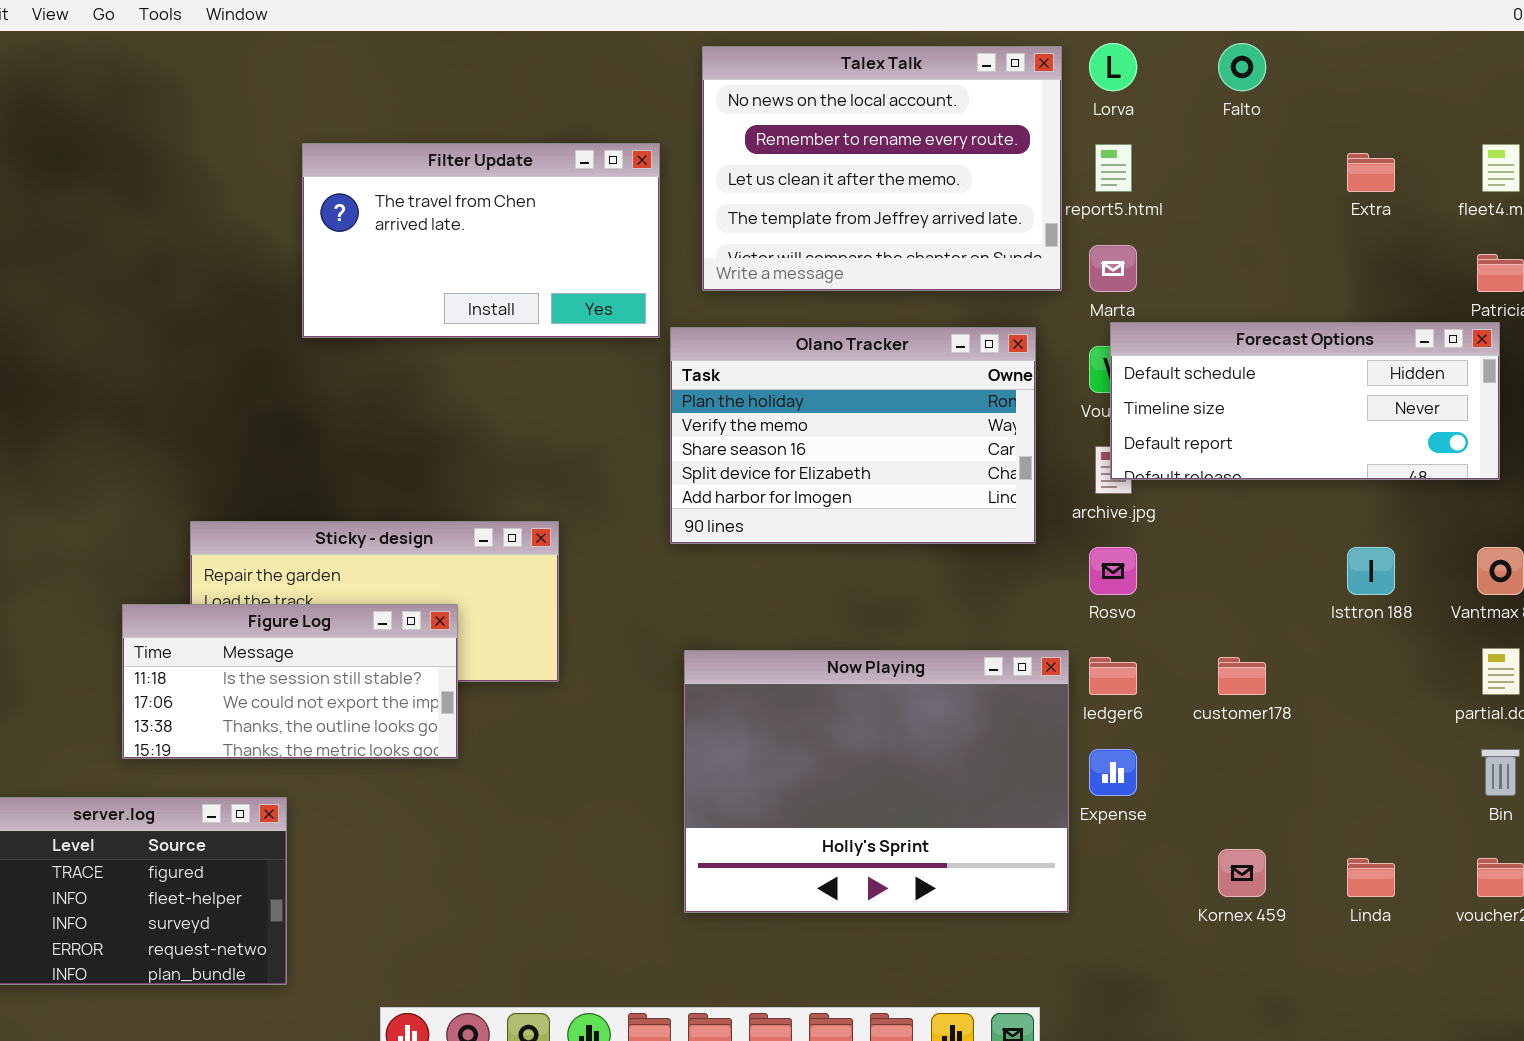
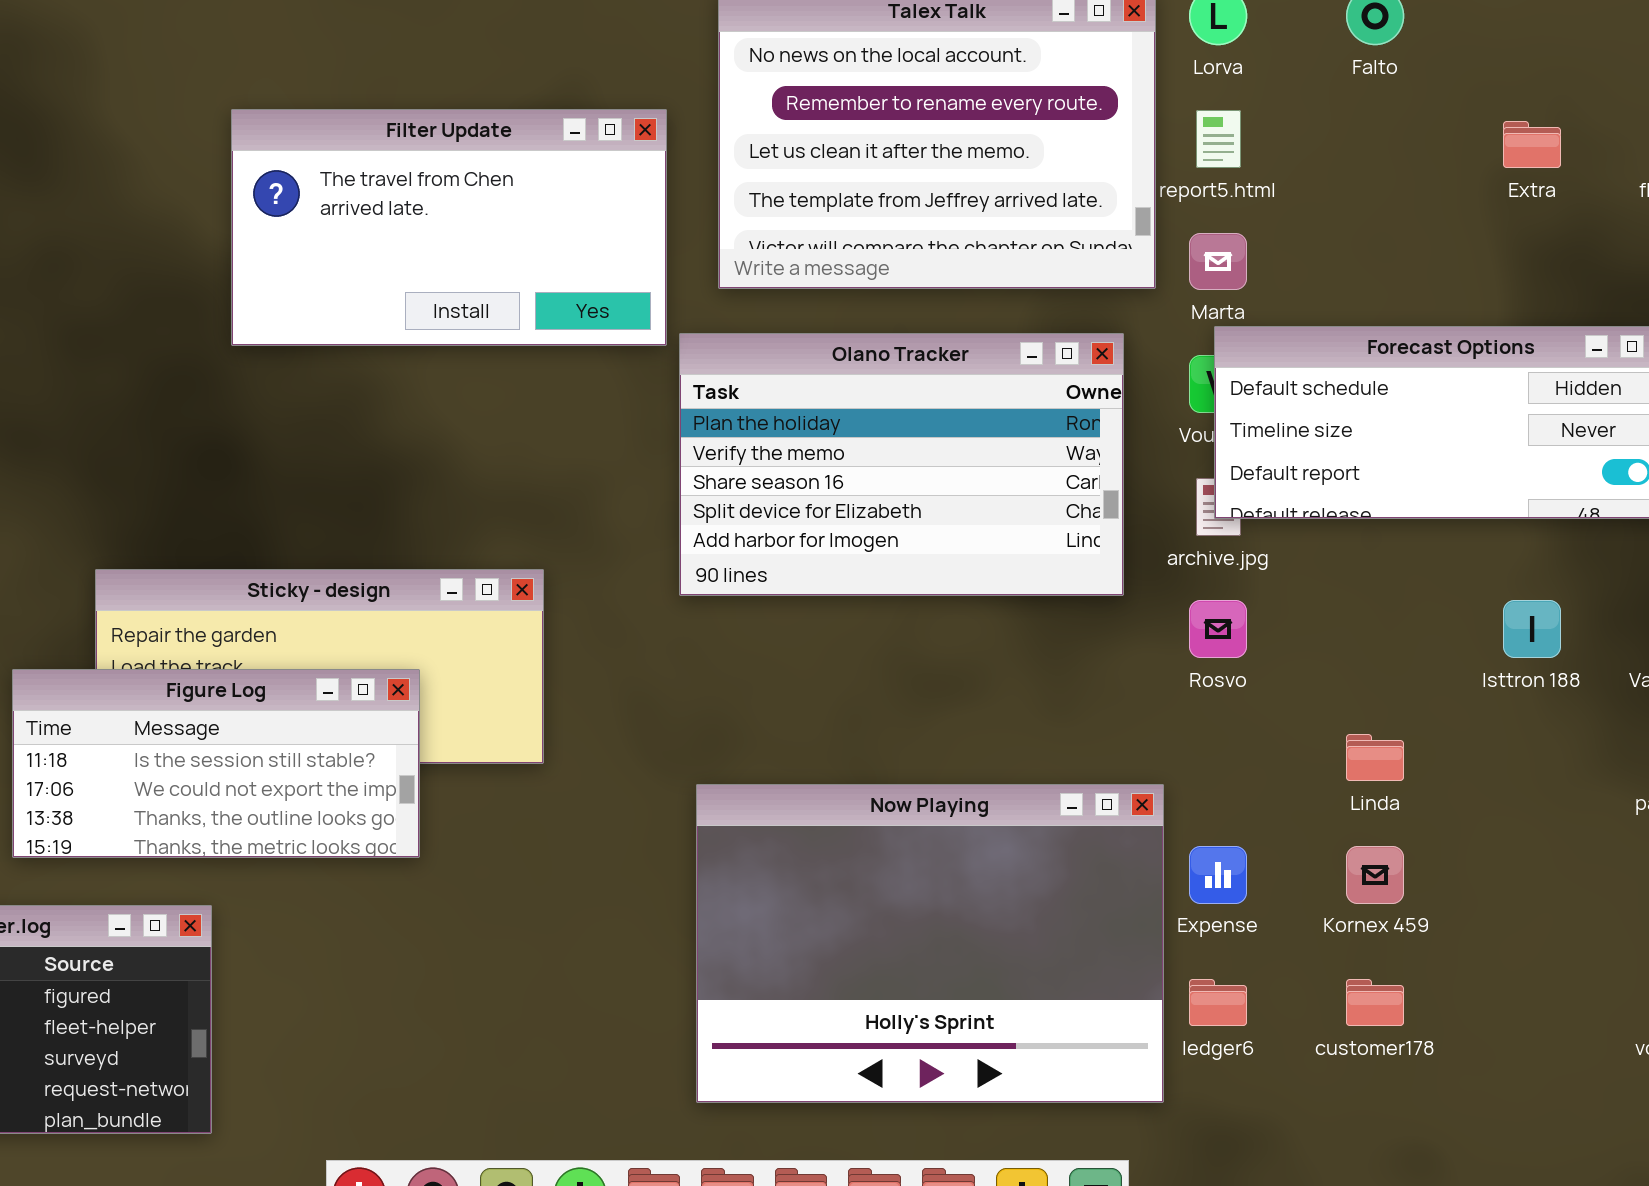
Now Playing: [684,650,1069,913] -> [696,784,1164,1103], moved
ledger6: [1089,657,1137,695] -> [1189,979,1247,1026], moved
customer178: [1218,657,1266,695] -> [1346,979,1404,1026], moved
Kornex 459: [1218,849,1266,897] -> [1346,846,1404,904], moved
Linda: [1347,858,1395,897] -> [1346,734,1404,781], moved

